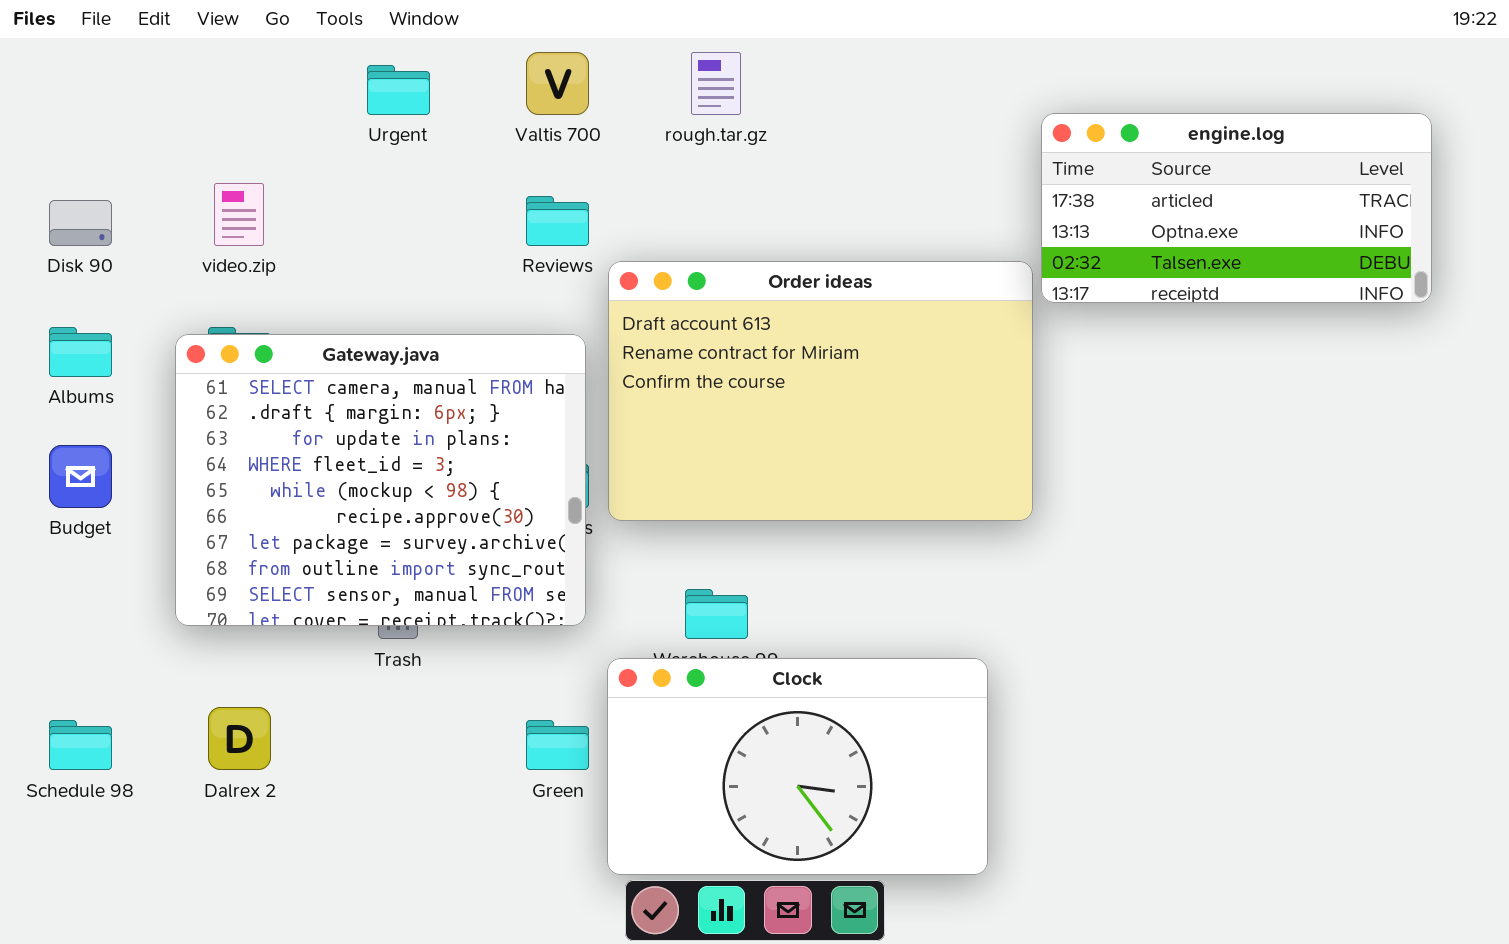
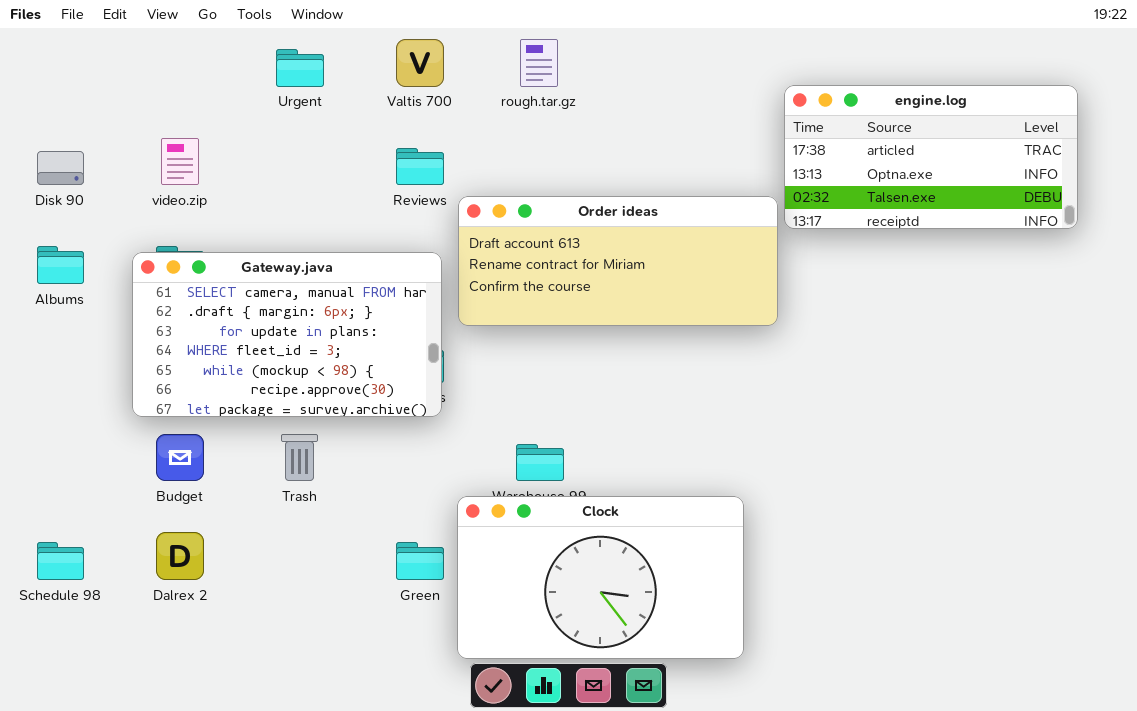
Order ideas: [608,261,1033,521] -> [458,196,778,326], resized
Gateway.java: [175,334,586,626] -> [132,252,442,417], resized
Budget: [49,445,112,508] -> [156,434,204,481], moved

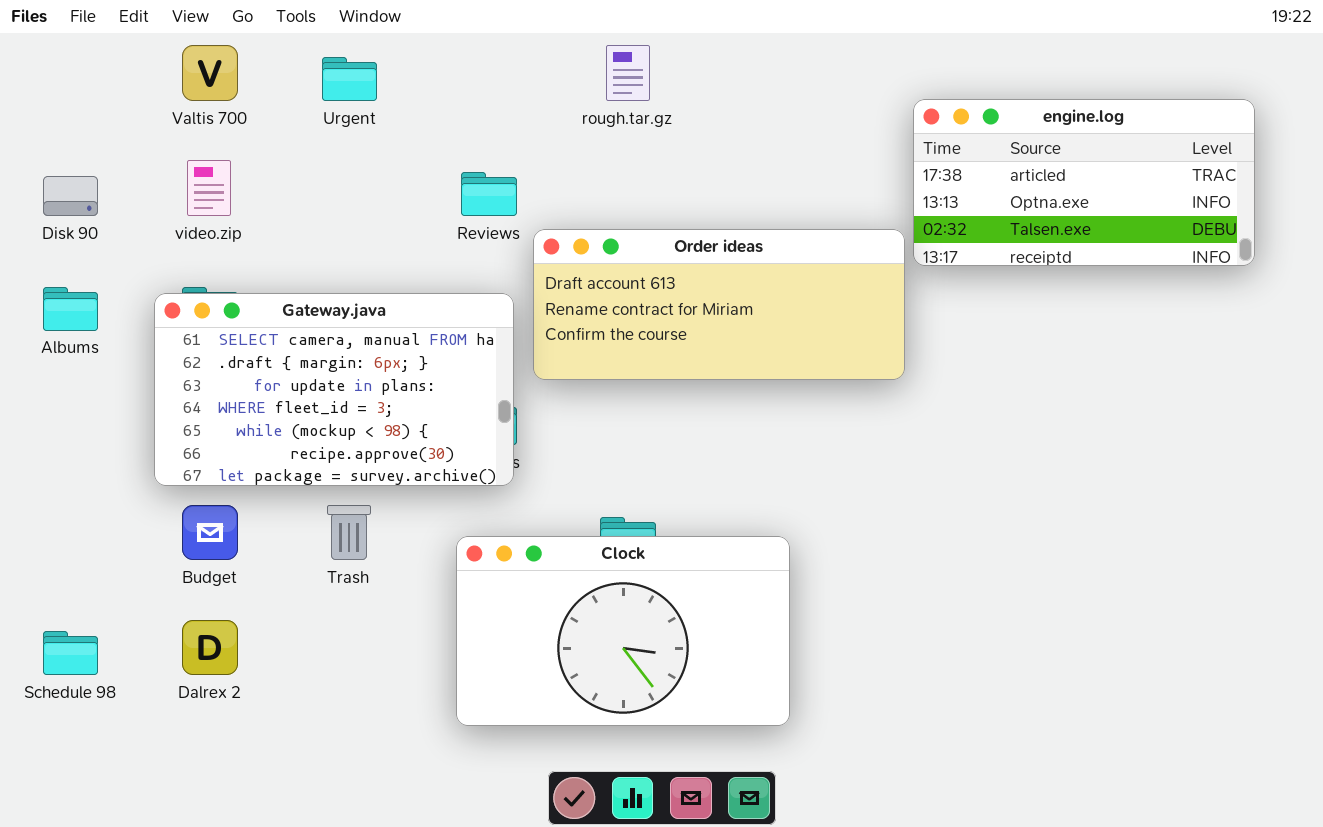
Valtis 700: [396,39,444,87] -> [182,45,238,101], moved
Clock: [457,496,744,659] -> [456,536,790,726], moved

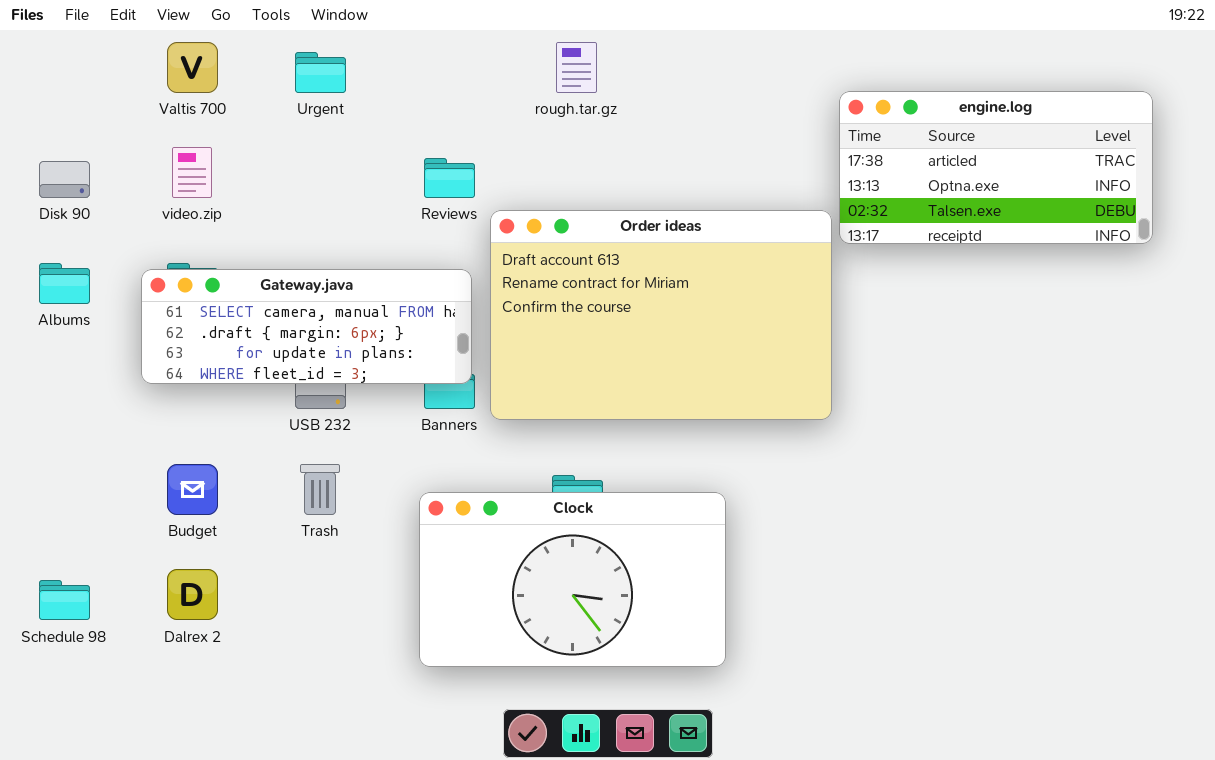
Order ideas: [533,229,905,380] -> [490,210,832,420], resized
Gateway.java: [154,293,514,486] -> [141,269,472,384], resized

